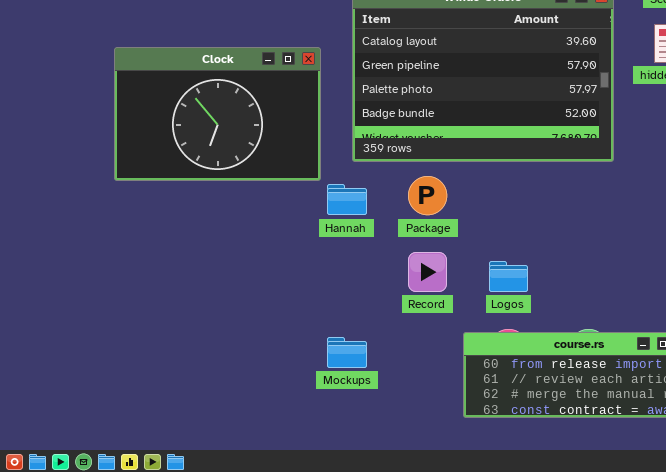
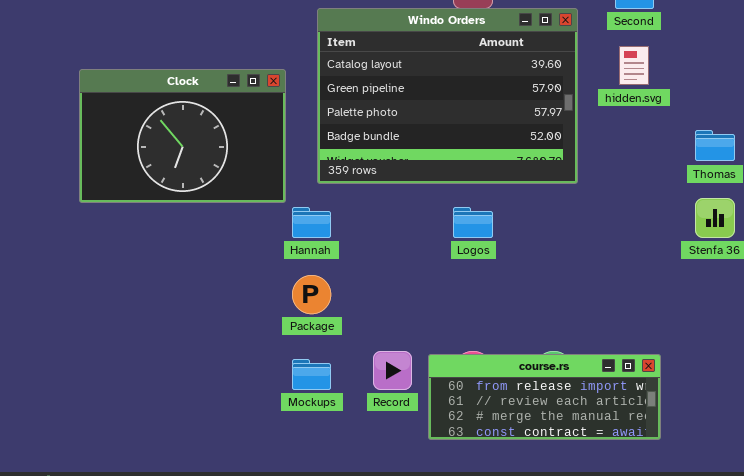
Package: [408,176,447,215] -> [292,275,331,314], moved
Record: [408,252,447,292] -> [373,351,412,390], moved
Logos: [489,261,528,292] -> [453,207,493,238], moved

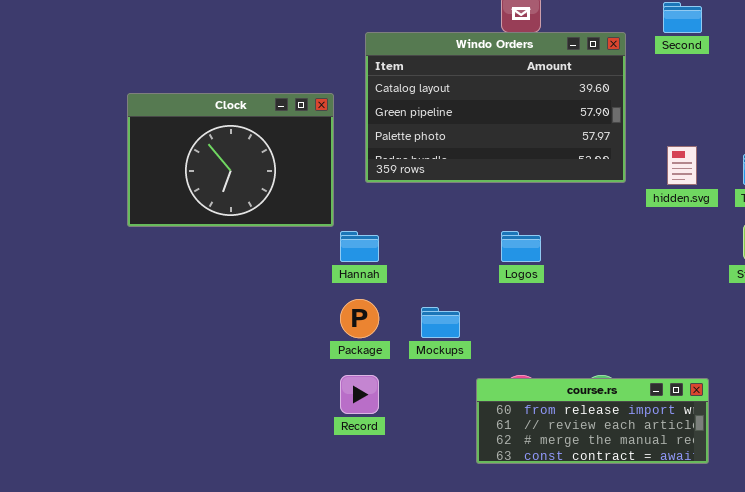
Windo Orders: [317,8,578,184] -> [365,32,626,183], resized
hidden.svg: [619,46,649,85] -> [667,146,697,185], moved
Record: [373,351,412,390] -> [340,375,379,414], moved
Mockups: [292,359,331,390] -> [421,307,460,338], moved

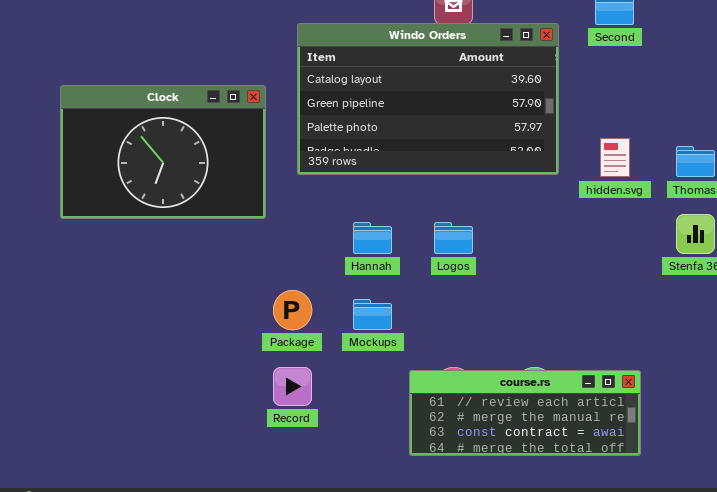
Hannah: [340,231,379,262] -> [353,222,392,254], moved
course.rs: [476,378,709,464] -> [409,370,641,456], scrolled down 1 row

